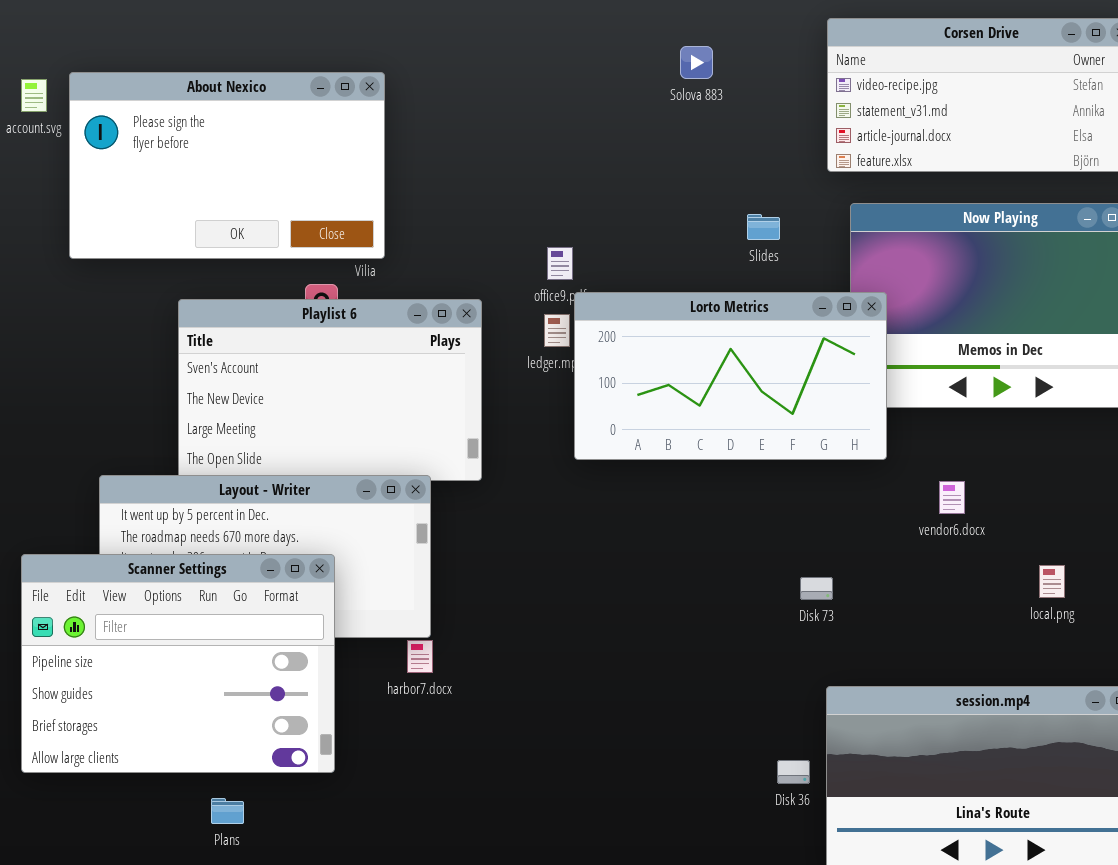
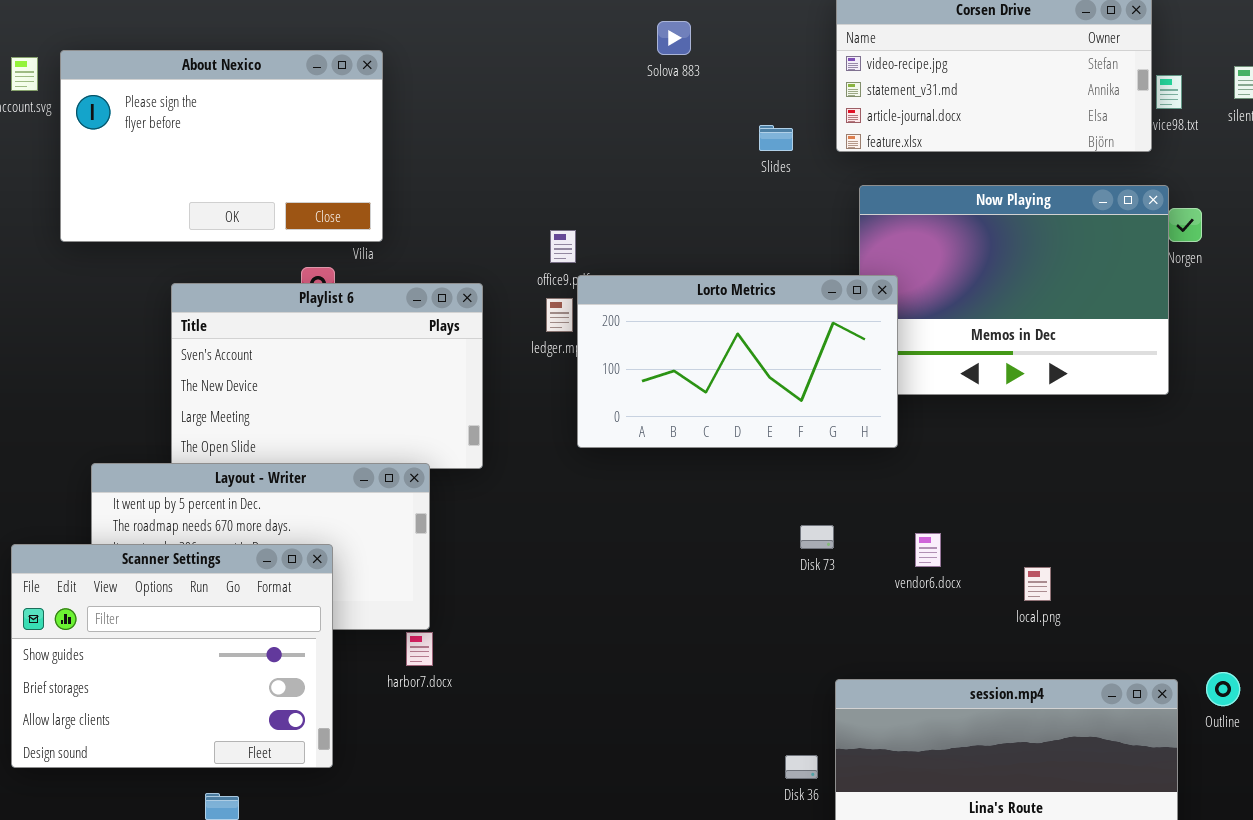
Solova 883: [680,46,713,79] -> [657,21,691,55], moved
Slides: [747,214,780,240] -> [759,125,793,151], moved
vendor6.docx: [939,481,965,514] -> [915,533,941,567], moved
Scanner Settings: [21,554,335,773] -> [11,544,333,768], scrolled down 1 row
local.png: [1039,565,1065,598] -> [1024,567,1051,601], moved
Disk 73: [800,577,833,600] -> [800,525,834,549], moved

